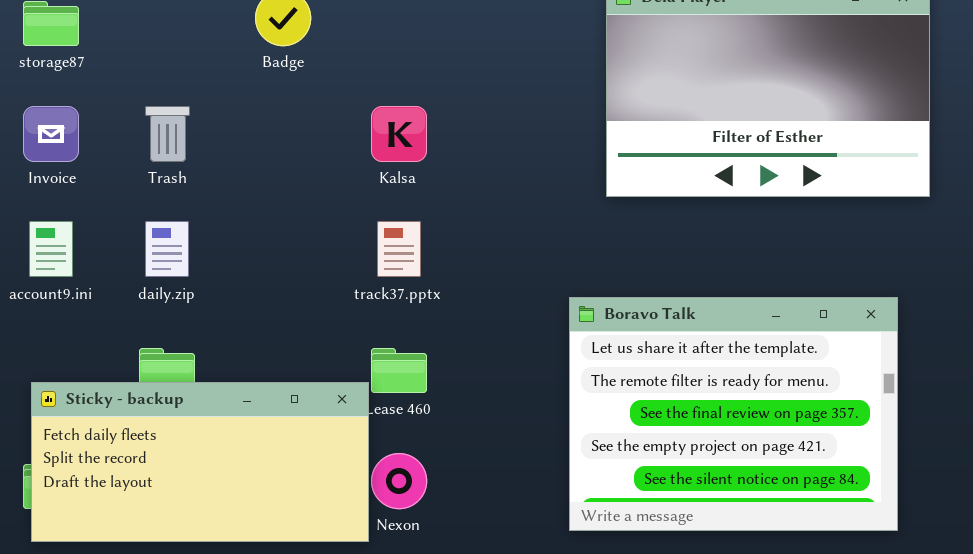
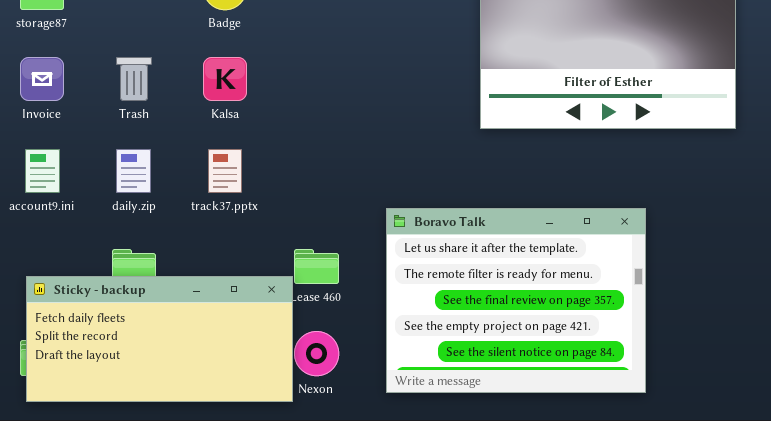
Kalsa: [371,106,427,162] -> [203,57,247,101], moved
track37.pptx: [377,221,421,277] -> [208,149,242,193], moved
Boravo Talk: [569,297,898,531] -> [386,208,646,393], moved

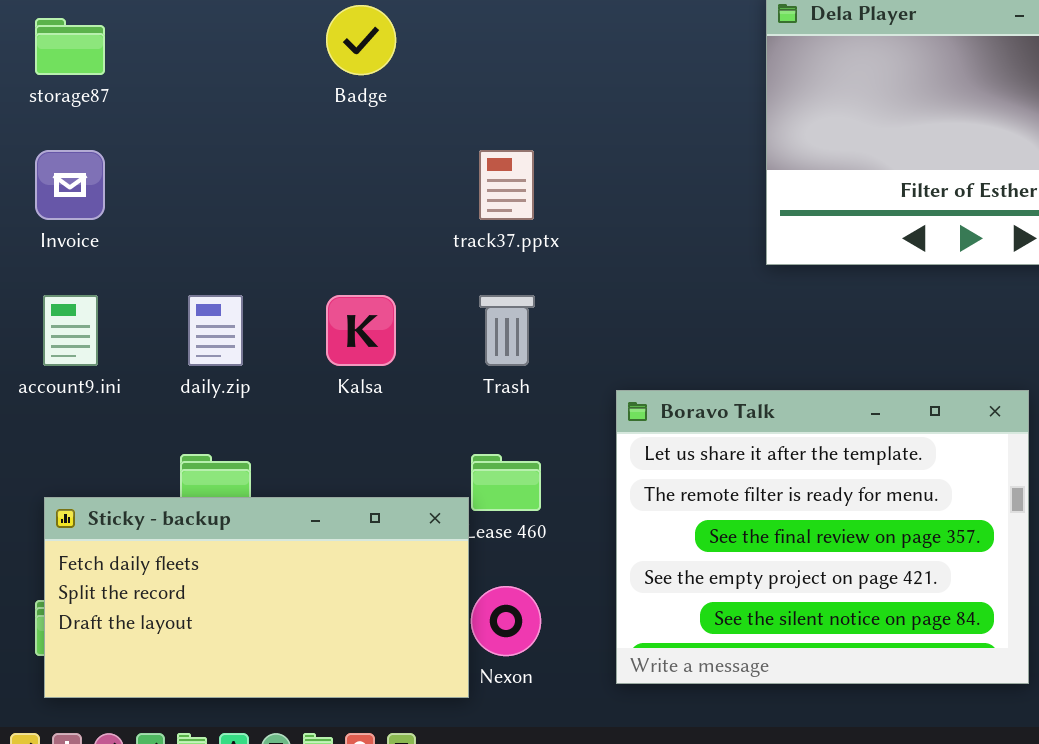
Trash: [116,57,152,101] -> [479,295,535,366], moved
Kalsa: [203,57,247,101] -> [326,295,396,366], moved
track37.pptx: [208,149,242,193] -> [479,150,534,220], moved

